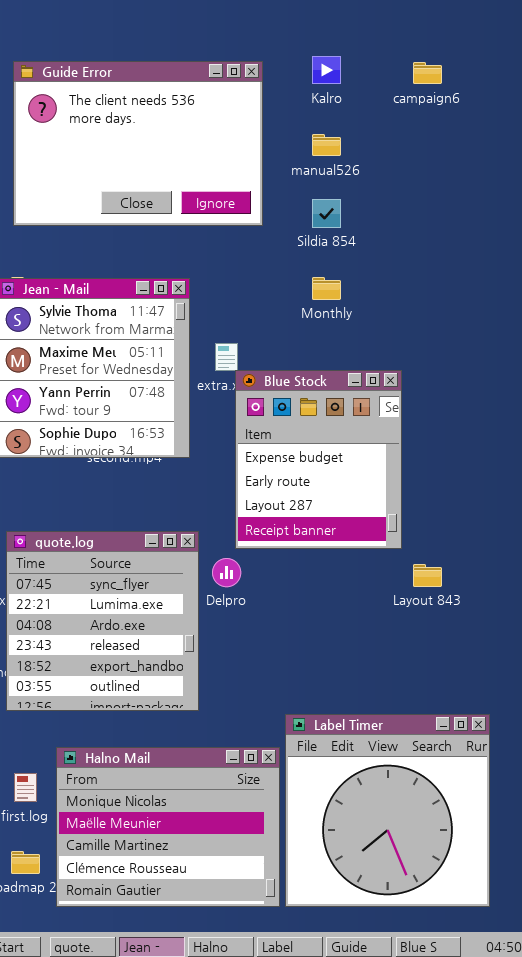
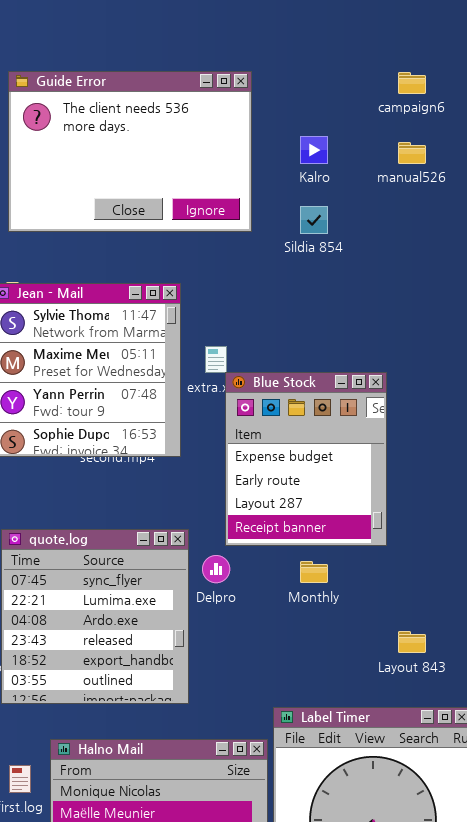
Kalro: [312,56,341,84] -> [300,136,328,164], moved
manual526: [312,134,341,156] -> [398,142,426,164], moved
Monthly: [312,277,341,300] -> [300,561,328,583], moved
Layout 843: [413,564,442,587] -> [398,631,426,653], moved

